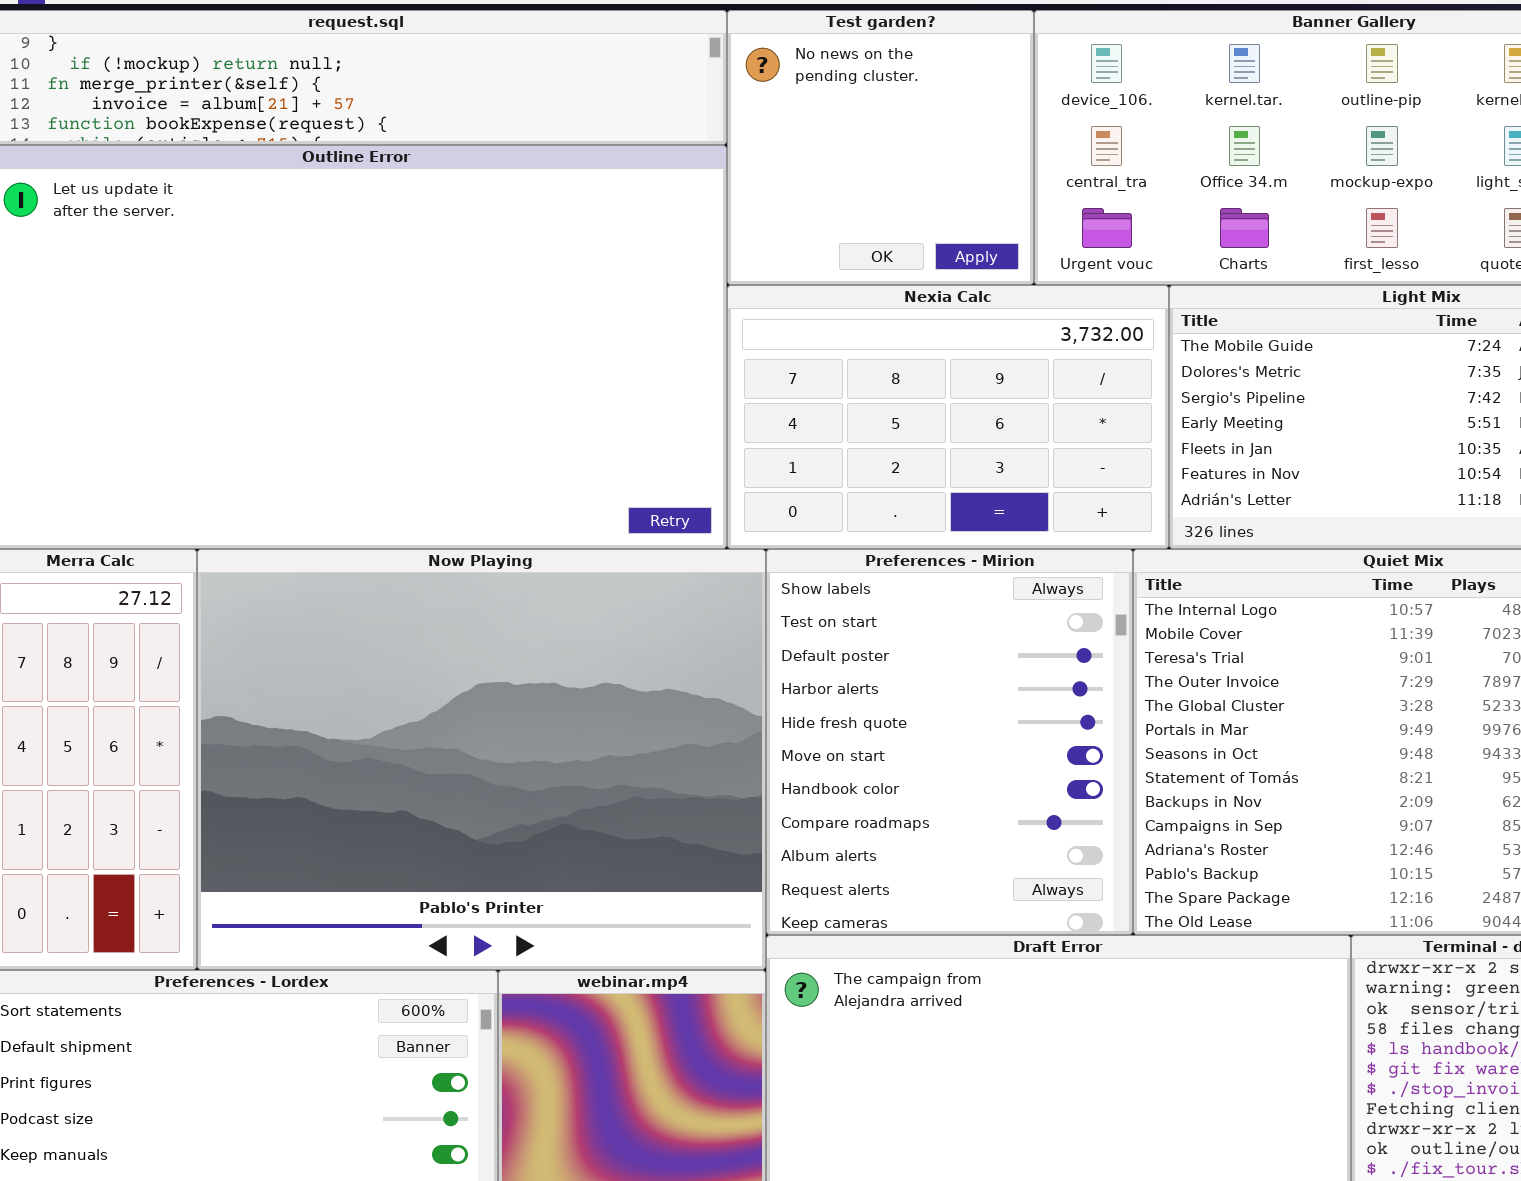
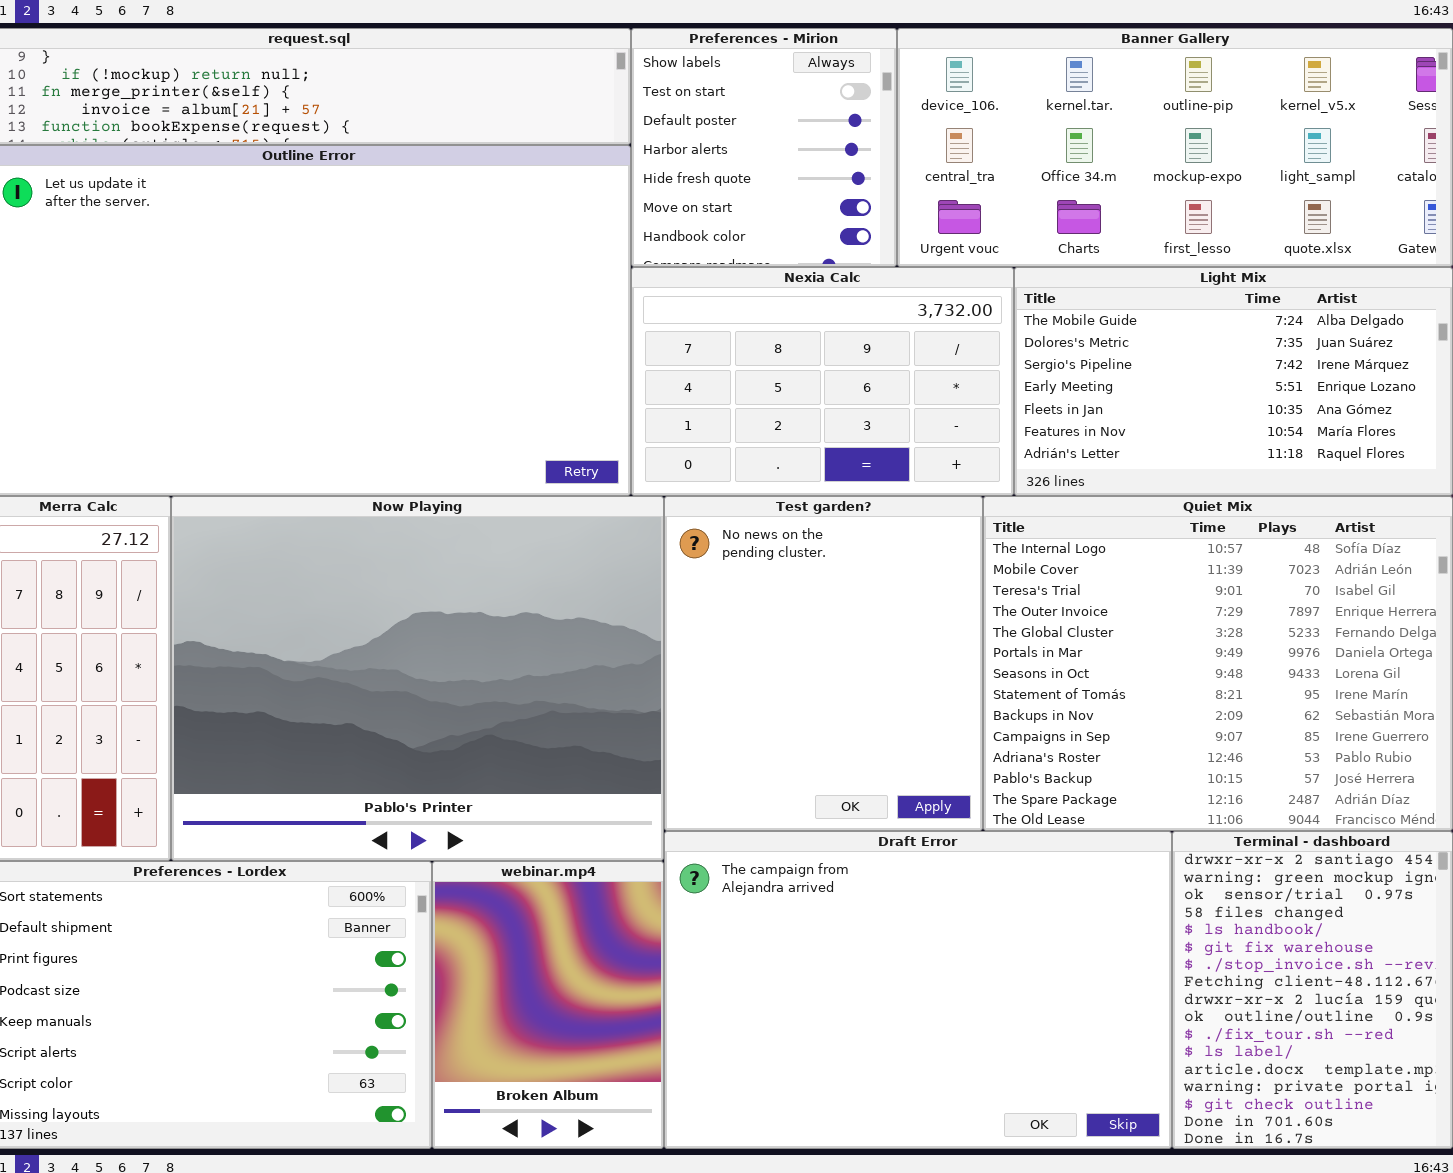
Test garden?: [727,10,1034,285] -> [664,496,983,831], moved, resized
Preferences - Mirion: [766,549,1133,935] -> [631,28,897,267], moved, resized

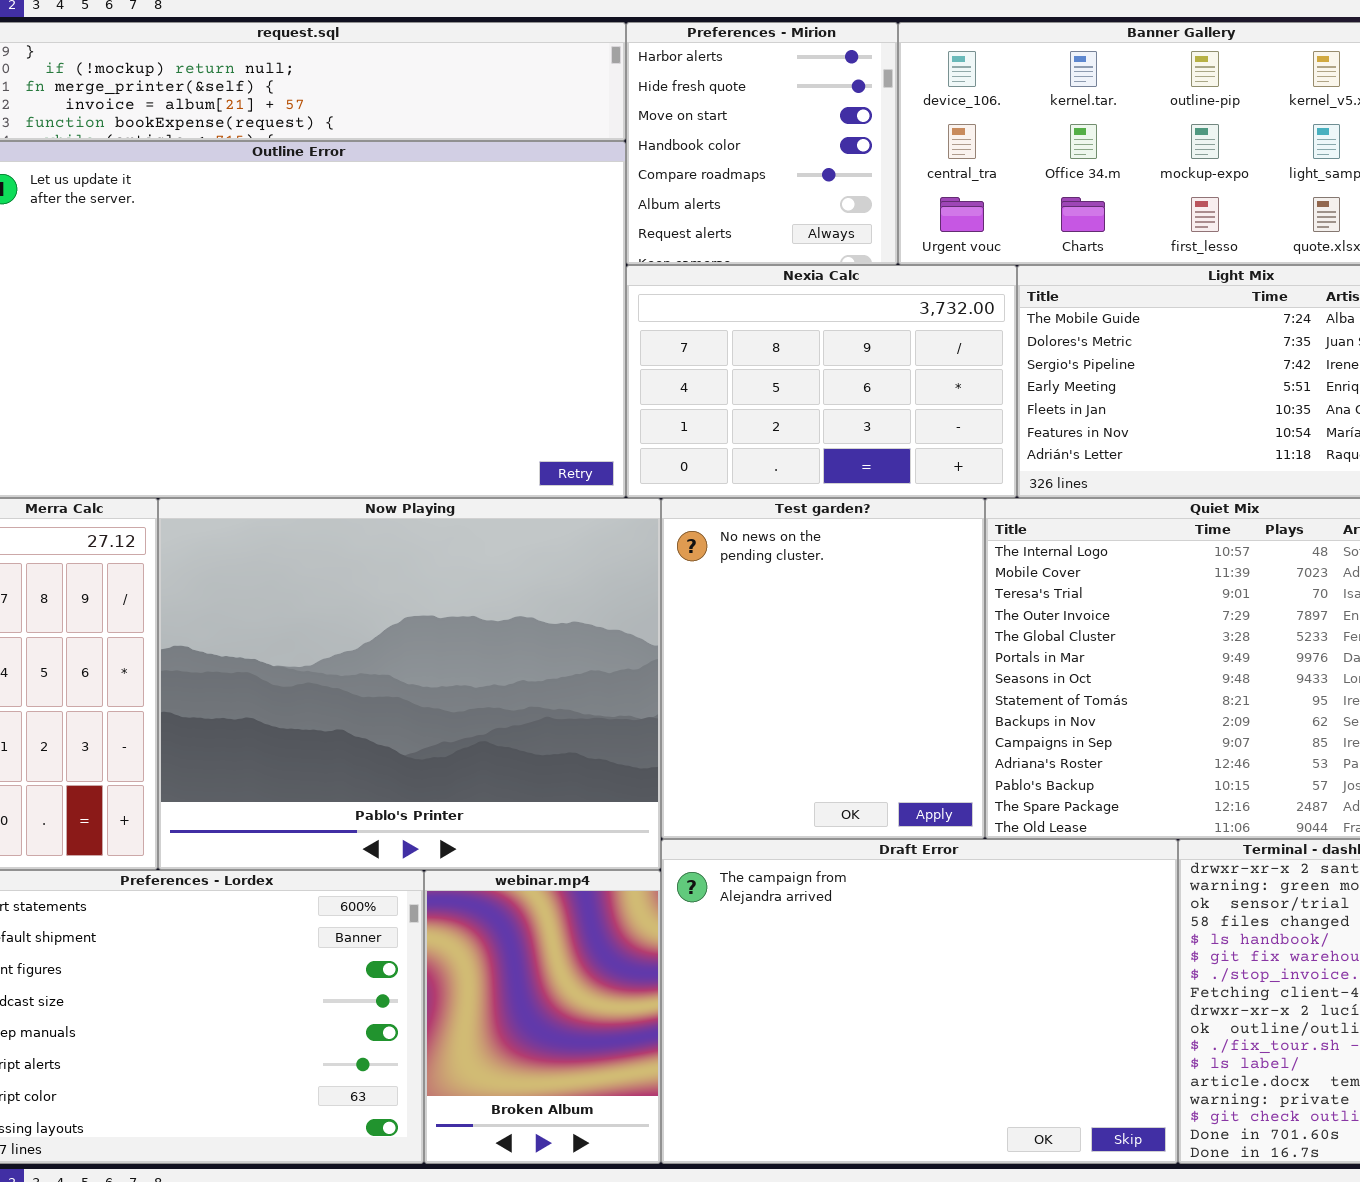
Preferences - Mirion: [631,28,897,267] -> [626,22,898,265], scrolled down 3 rows

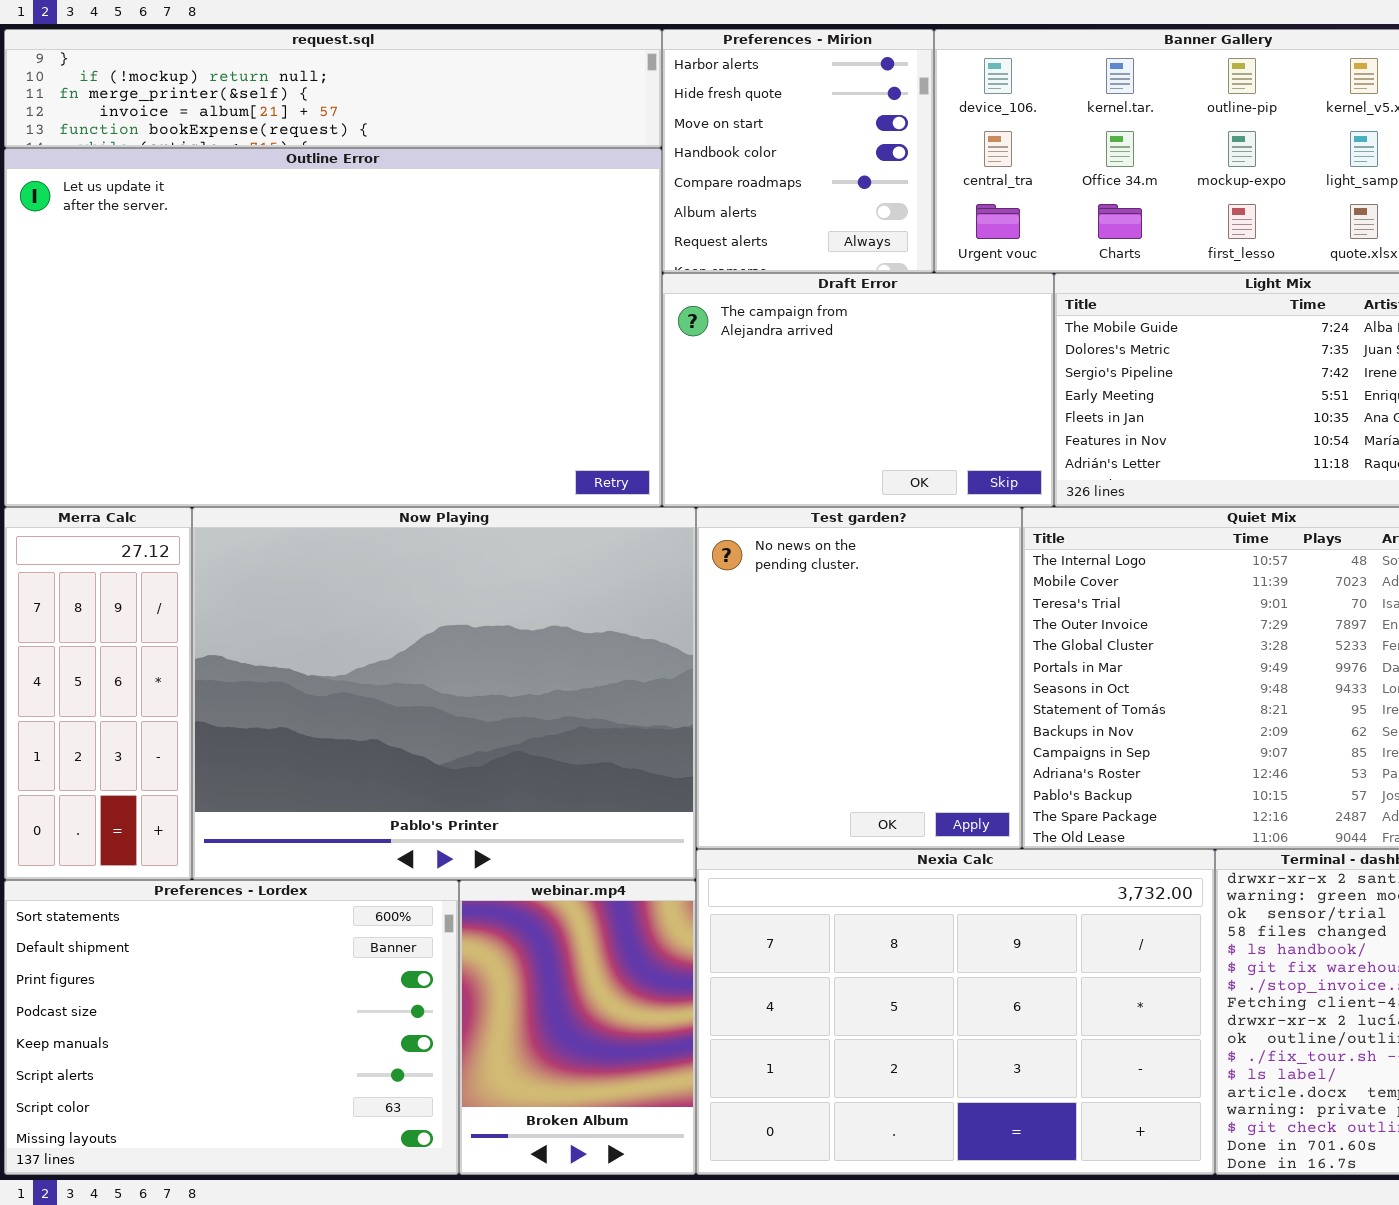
Nexia Calc: [626,265,1017,498] -> [696,849,1215,1175], moved, resized
Draft Error: [661,839,1178,1164] -> [662,273,1054,507], moved, resized

